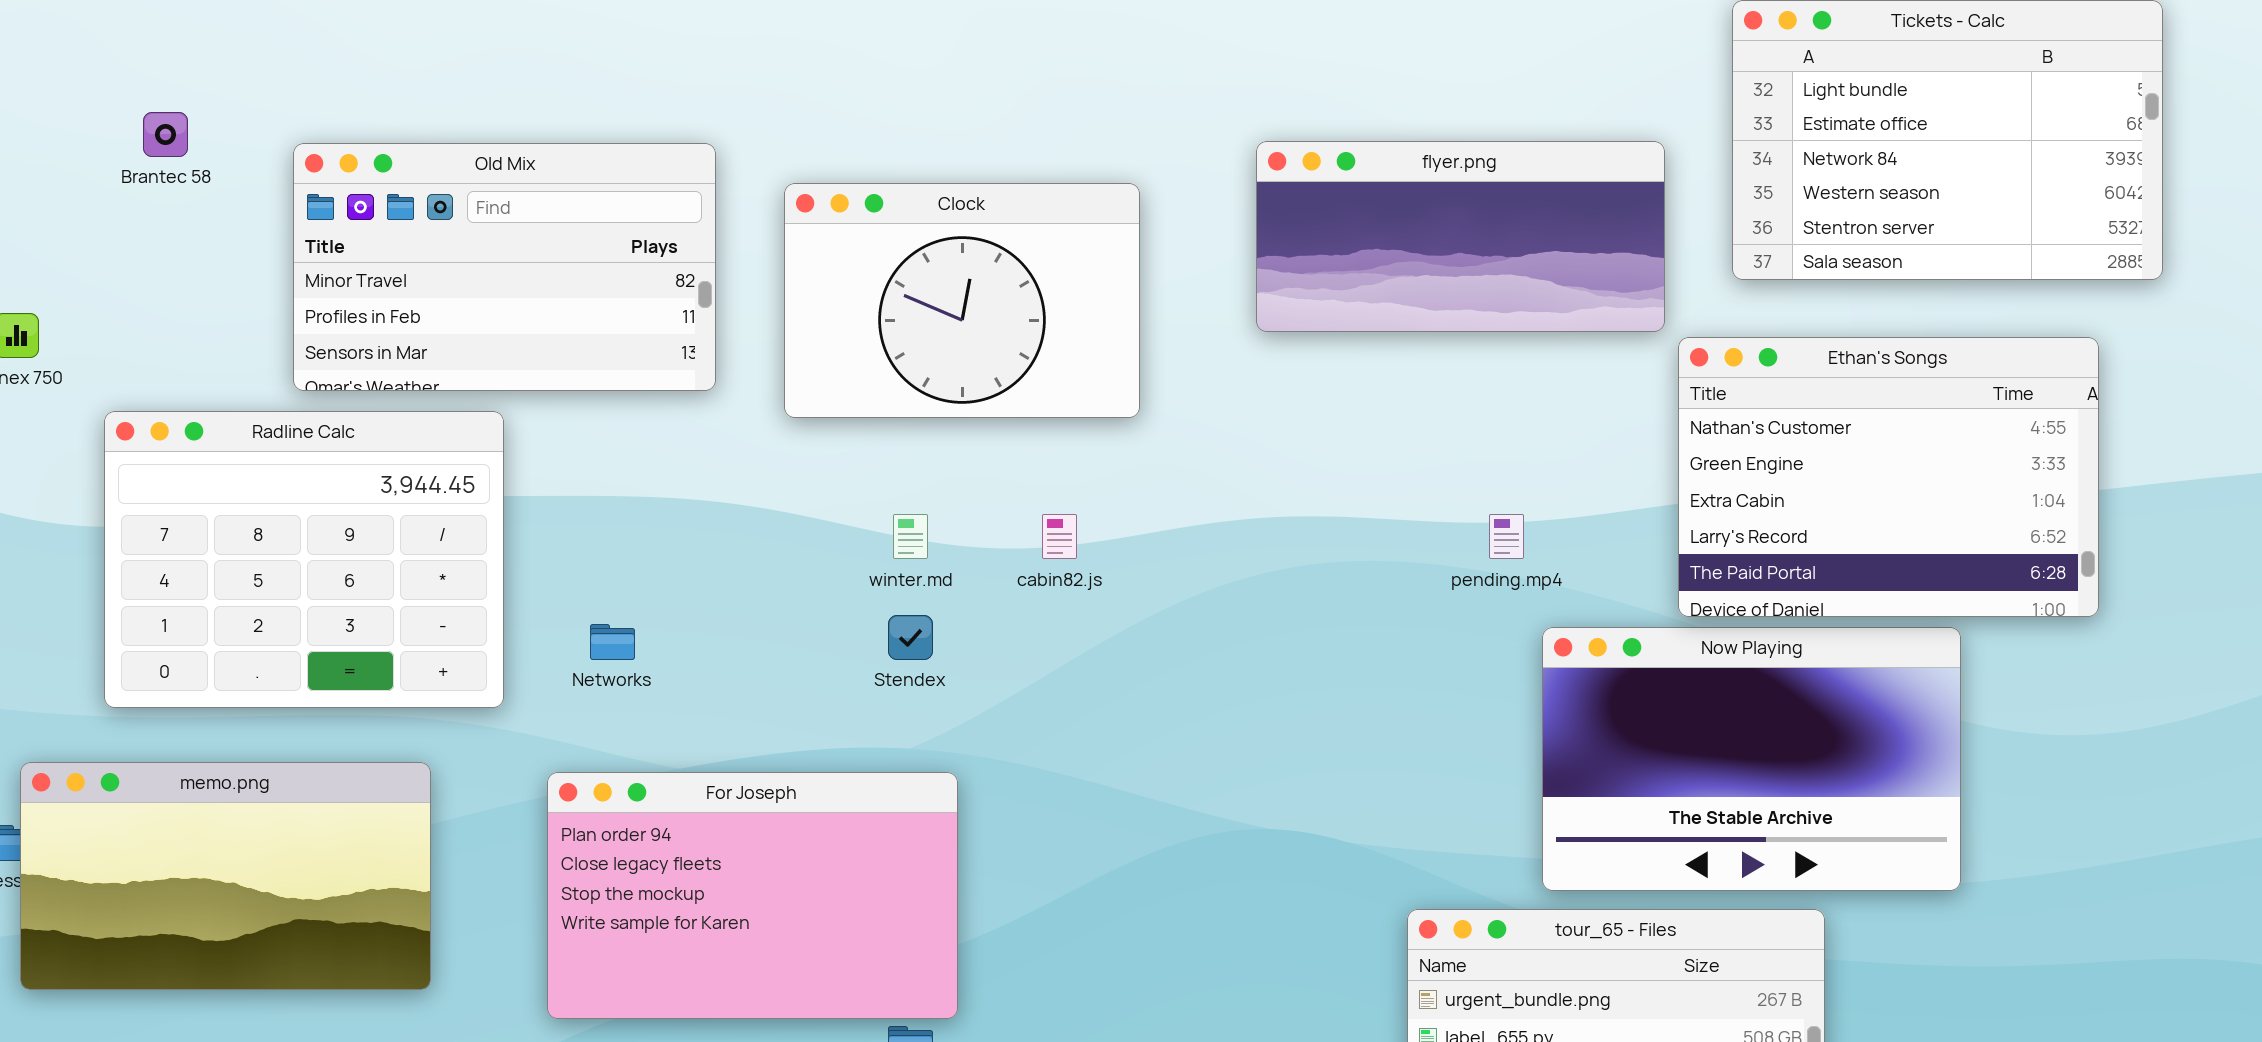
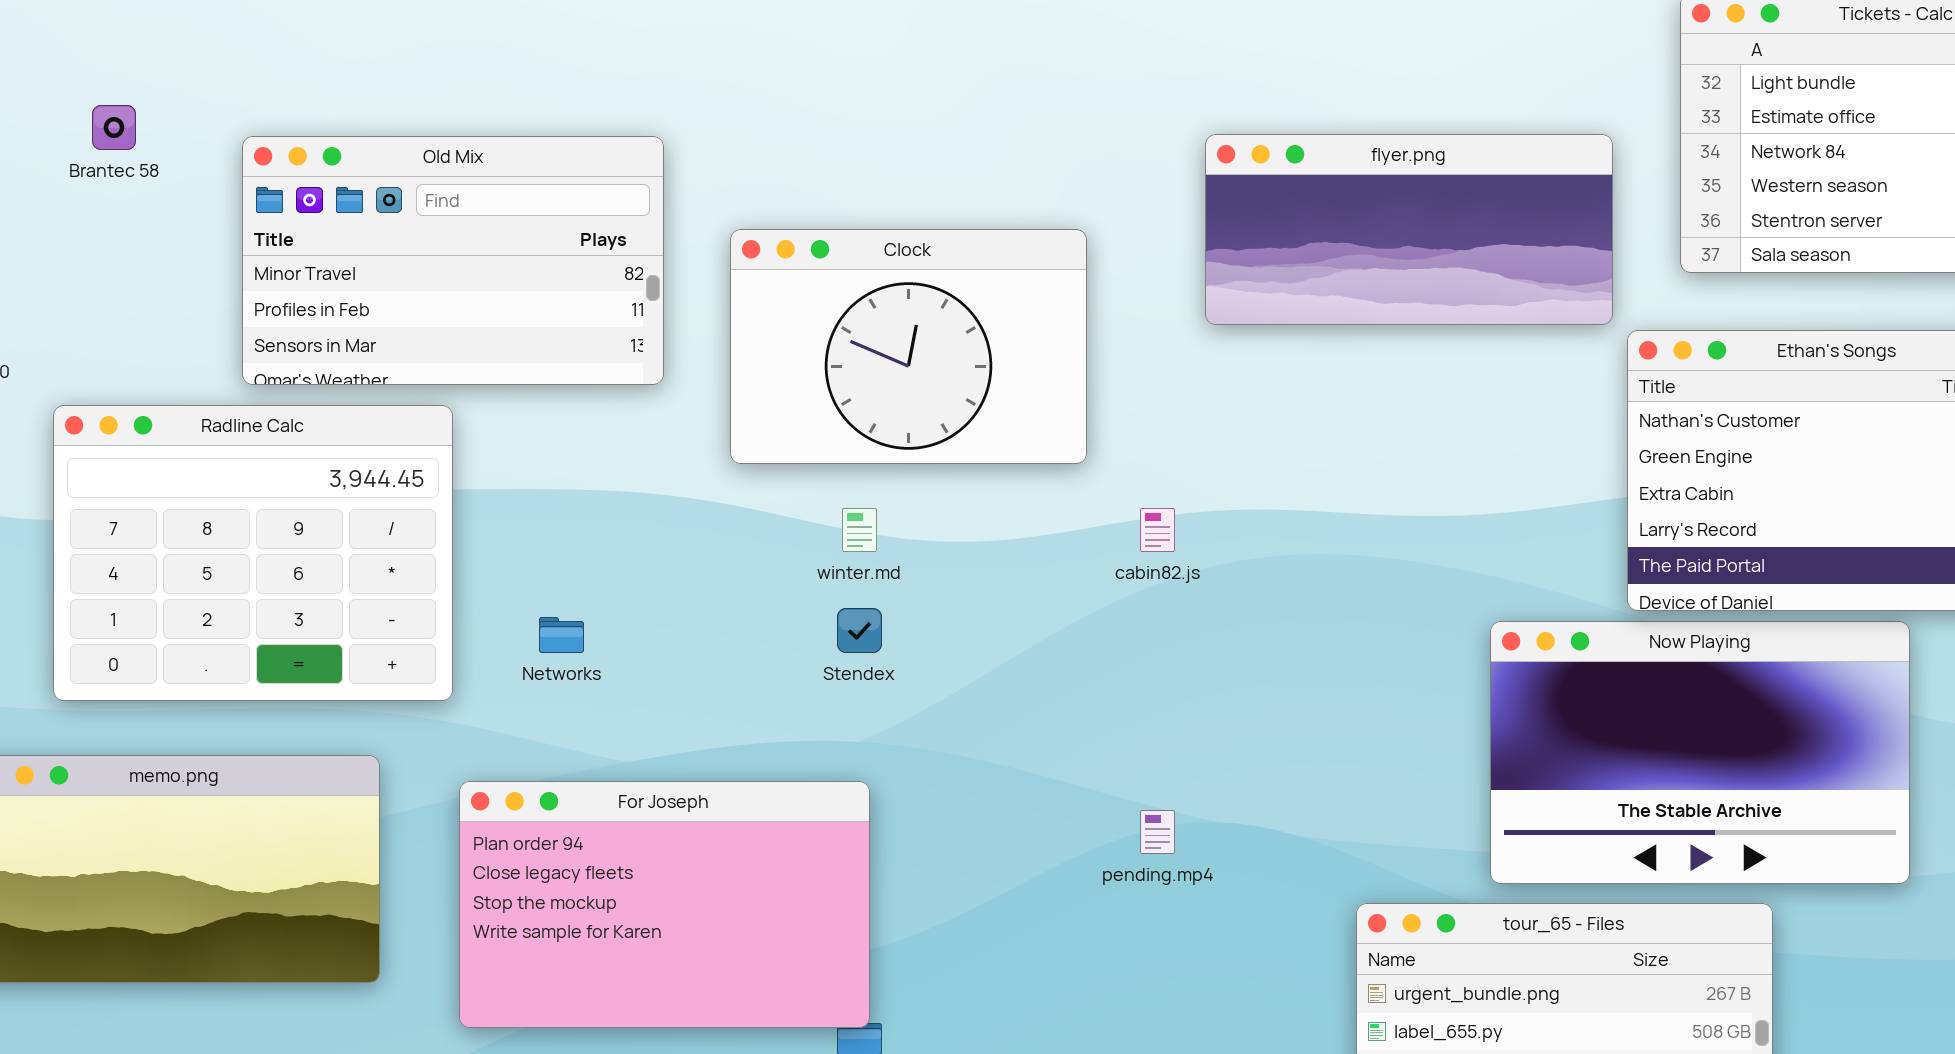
Clock: [784,183,1140,418] -> [730,229,1087,464], moved
cabin82.js: [1042,514,1077,559] -> [1140,508,1175,552], moved
pending.mp4: [1489,514,1524,559] -> [1140,810,1175,854], moved
For Joseph: [547,772,958,1019] -> [459,781,870,1028], moved

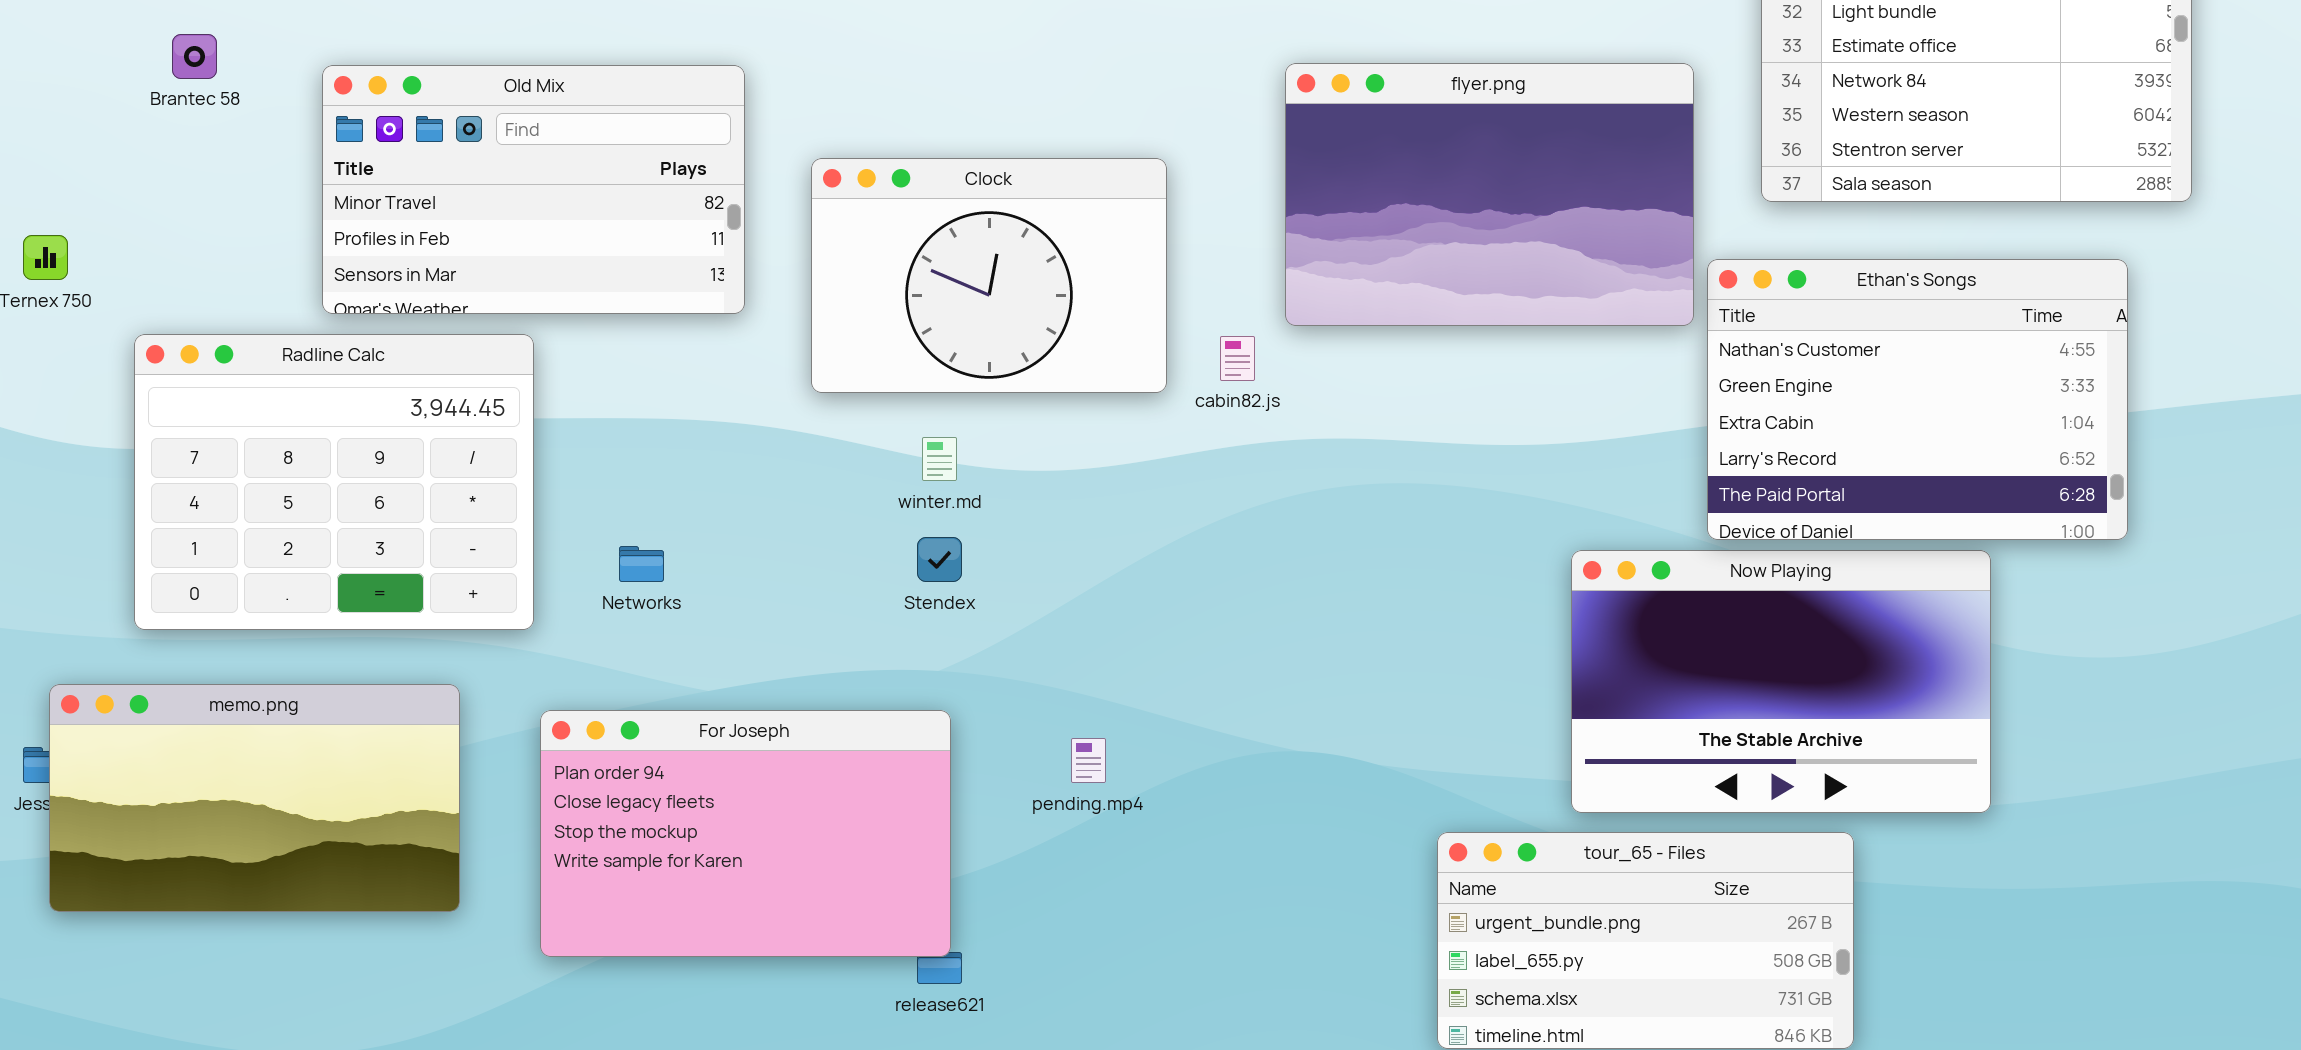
flyer.png: [1205,134,1613,325] -> [1285,63,1694,326], resized
cabin82.js: [1140,508,1175,552] -> [1220,336,1255,381], moved
pending.mp4: [1140,810,1175,854] -> [1071,738,1106,783], moved

